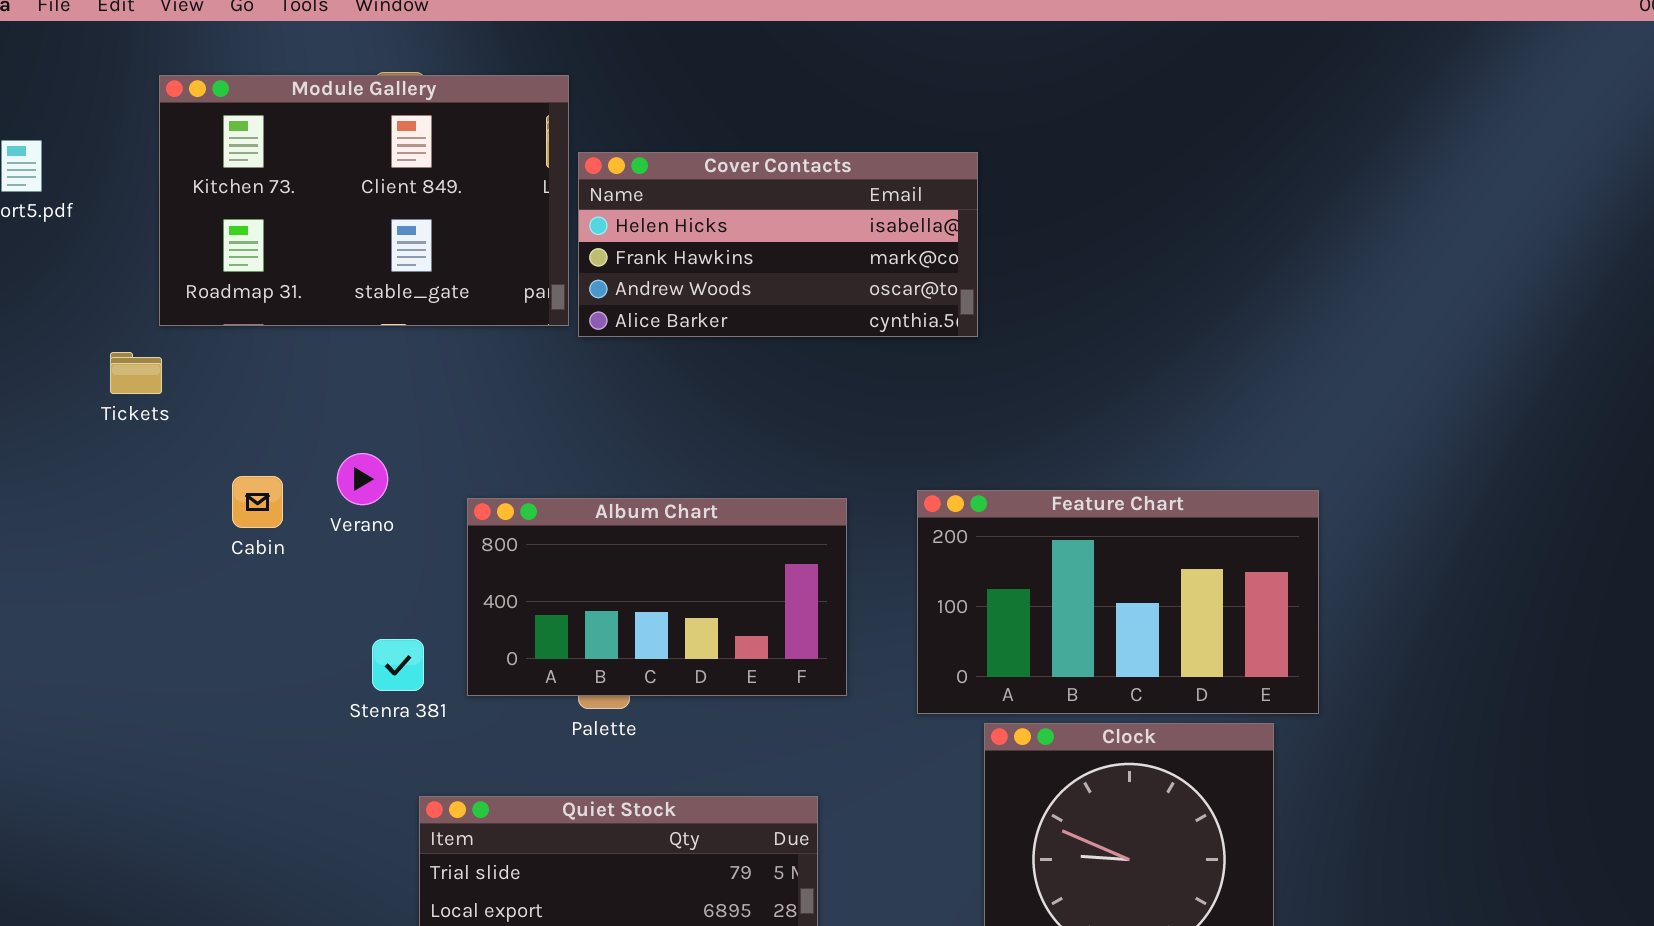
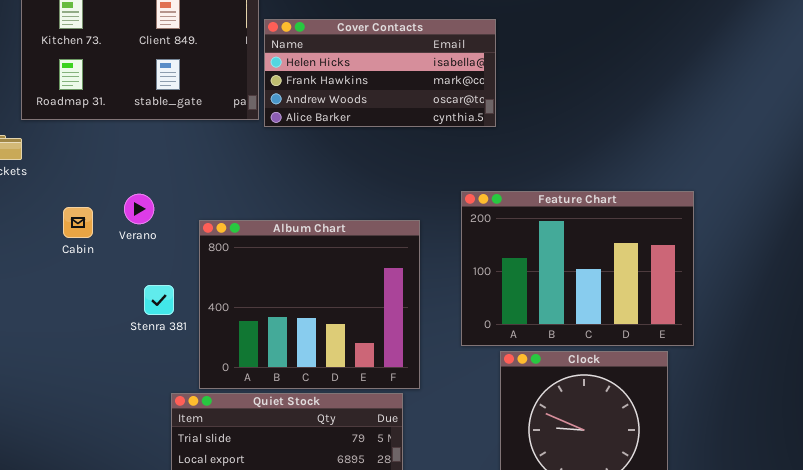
Feature Chart: [917,490,1319,714] -> [461,191,694,346], resized
Album Chart: [467,498,847,696] -> [199,220,420,389], resized
Stenra 381: [372,639,424,691] -> [144,285,174,315], moved

